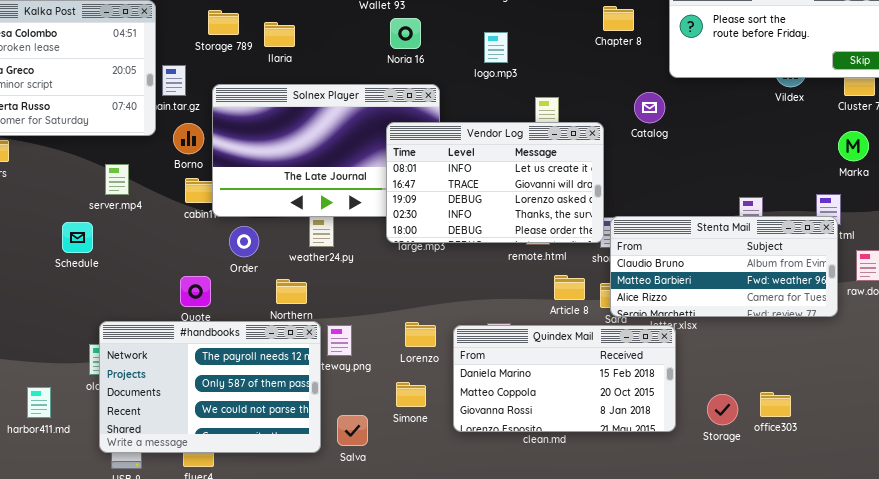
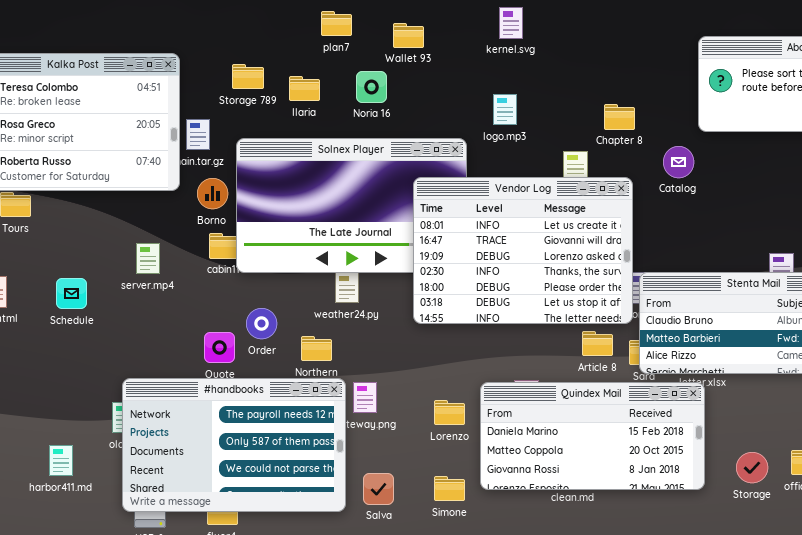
Chapter 8: [603,6,634,31] -> [604,104,635,130], moved
Noria 16: [390,18,421,49] -> [356,71,387,103], moved
logo.mp3: [484,32,508,63] -> [493,94,517,125], moved
Vendor Log: [386,122,604,243] -> [413,177,633,324], resized
server.mp4: [105,164,129,195] -> [136,243,160,274], moved
Schedule: [62,222,93,253] -> [56,278,87,309], moved
Order: [229,226,259,257] -> [246,308,277,339], moved
Lorenzo: [405,322,436,347] -> [434,400,465,425], moved
Simone: [396,382,426,407] -> [434,476,465,501], moved

